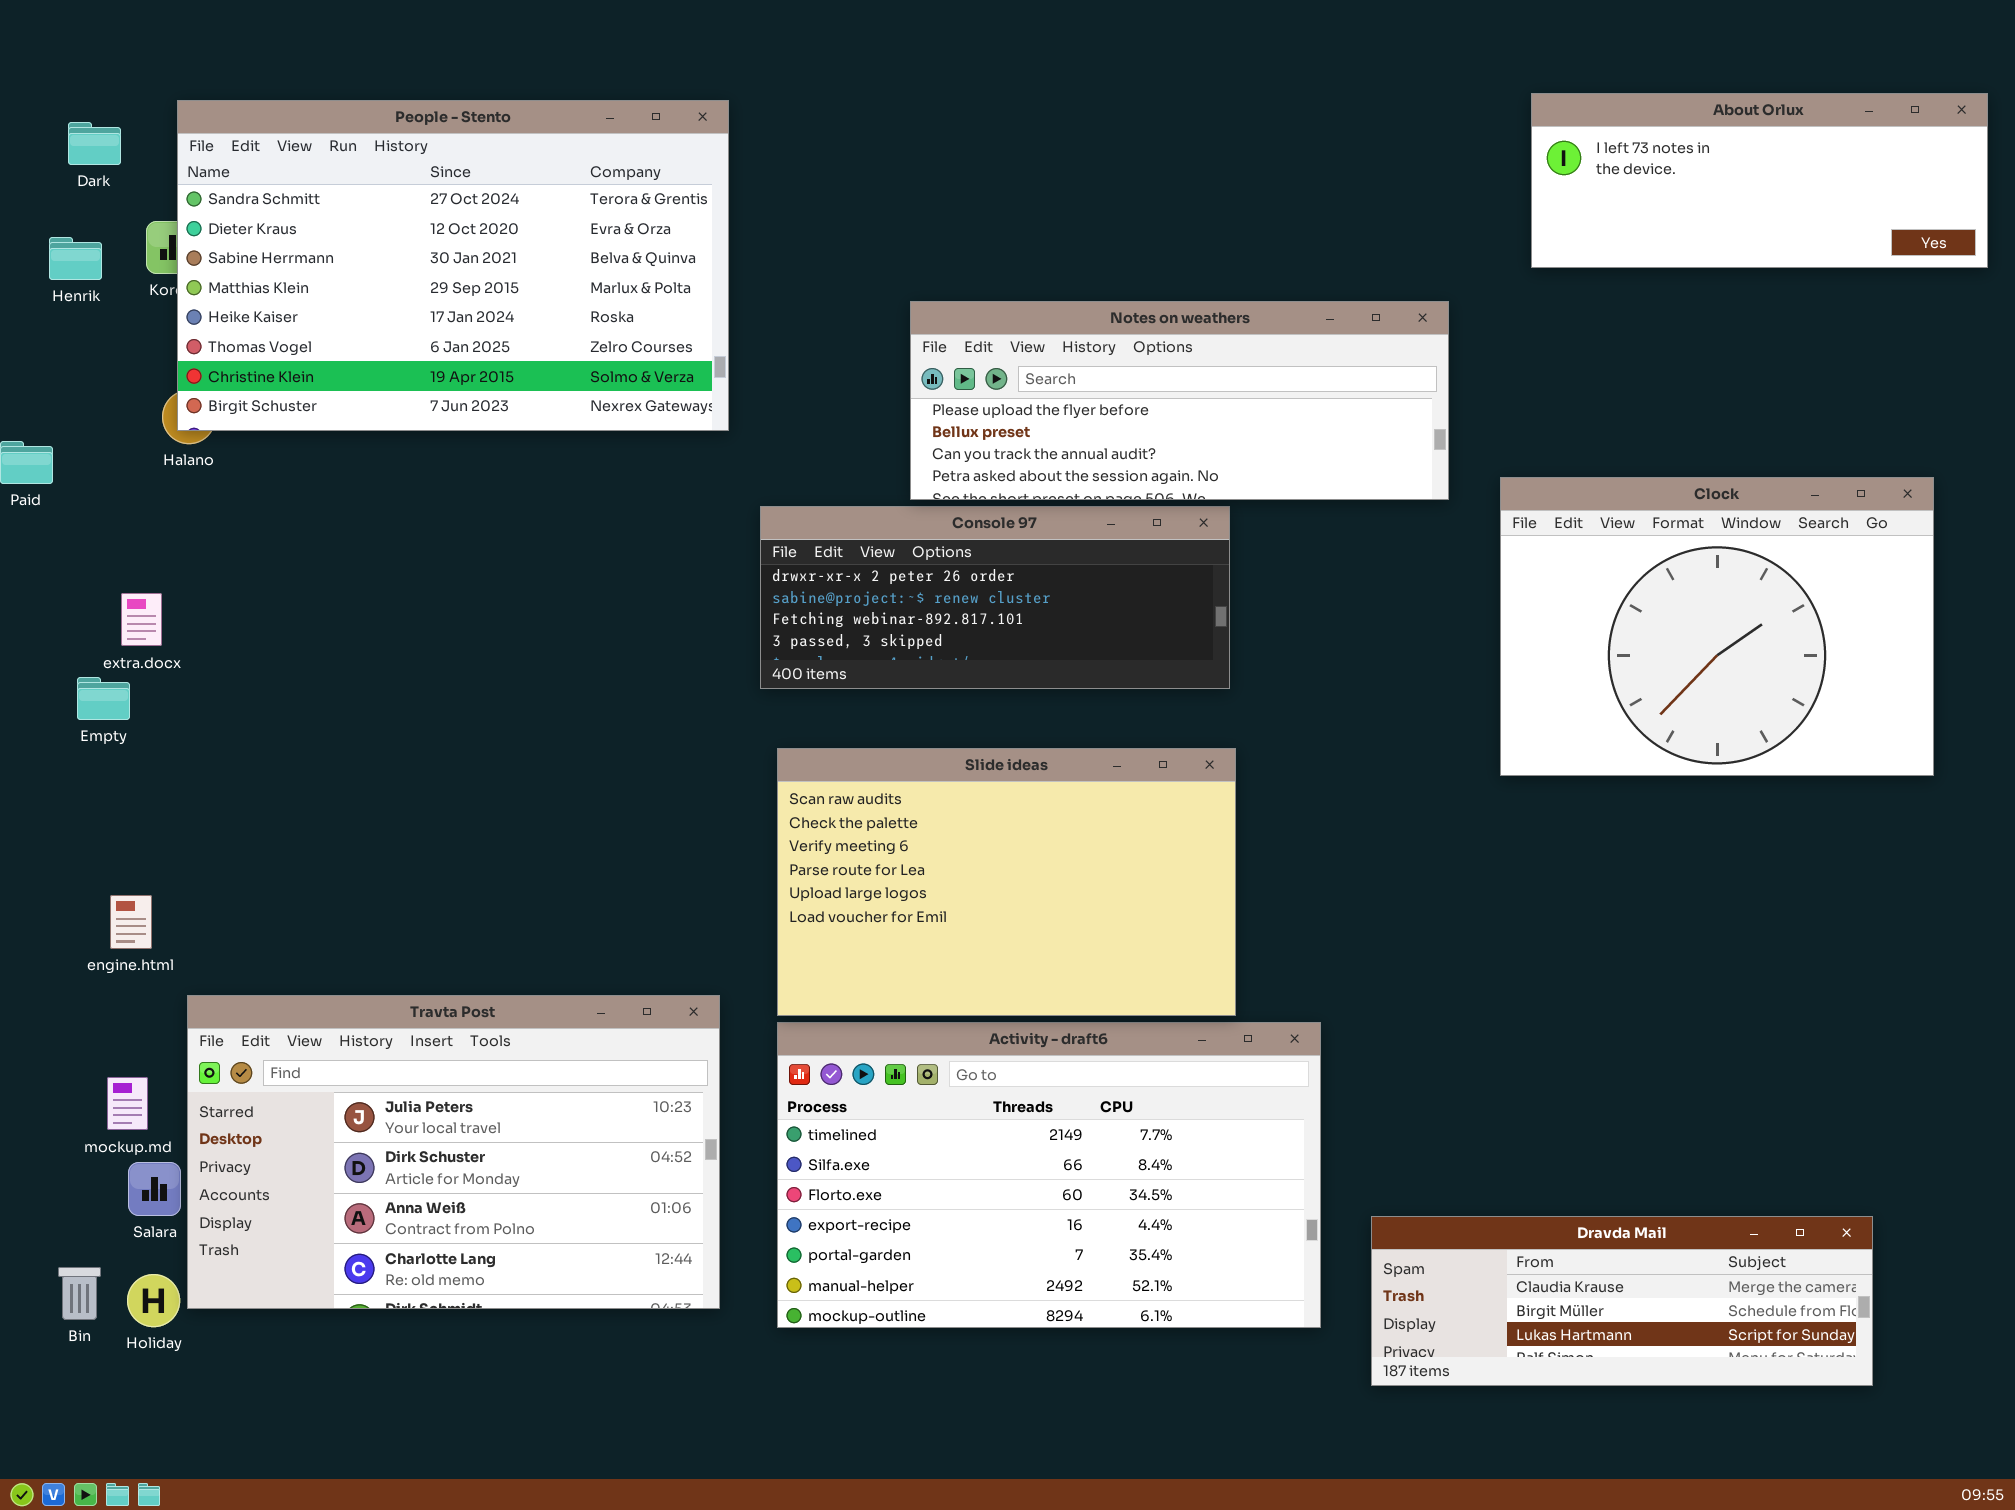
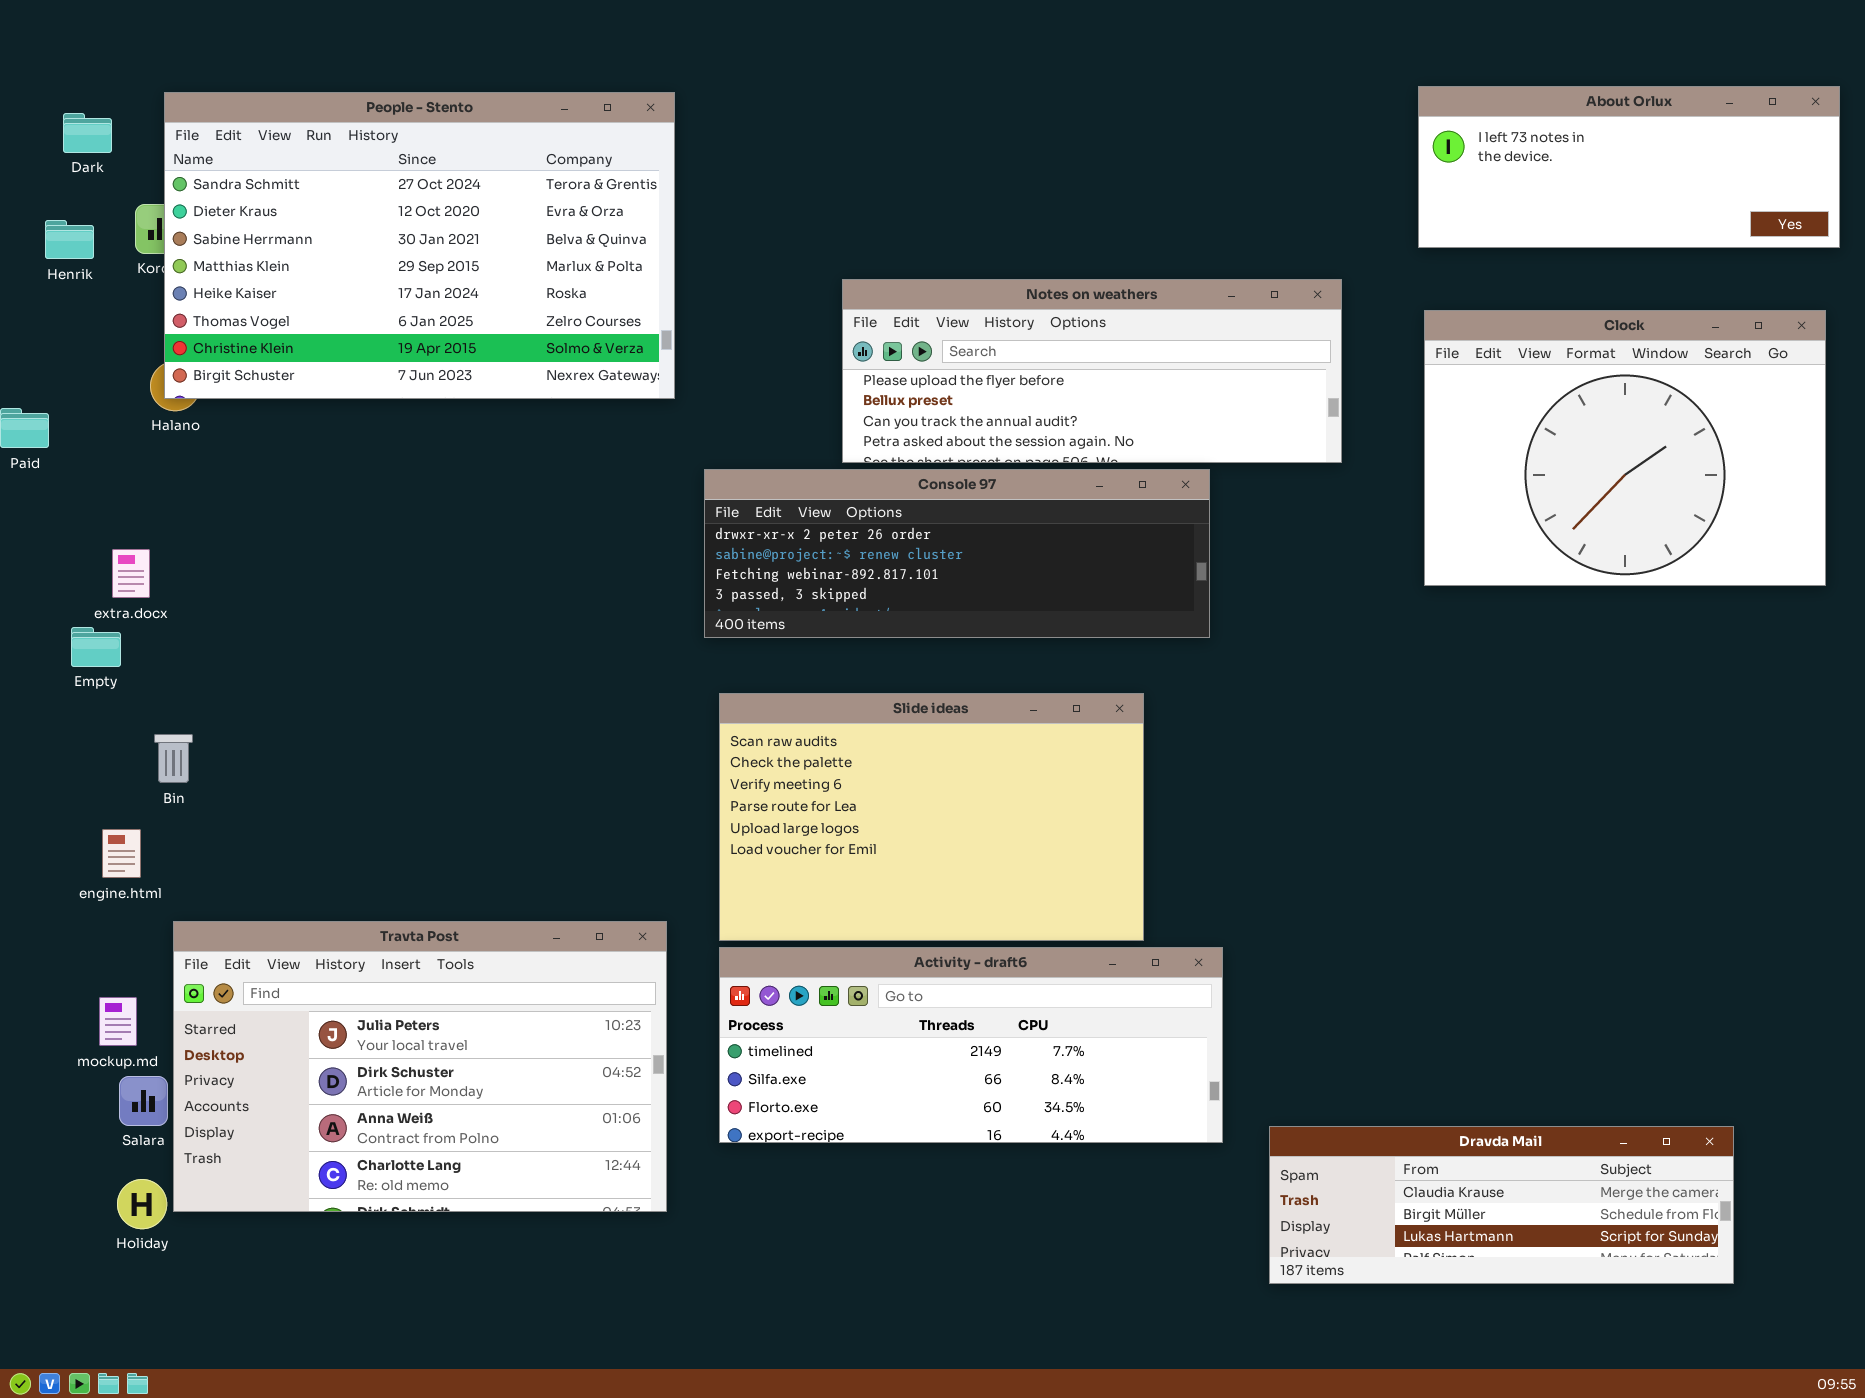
Clock: [1500,477,1934,776] -> [1424,310,1826,586], moved
Console 97: [760,506,1230,689] -> [704,469,1210,638], resized
Activity - draft6: [777,1022,1321,1328] -> [719,947,1223,1143], resized
Bin: [58,1267,101,1320] -> [154,734,193,783], moved

